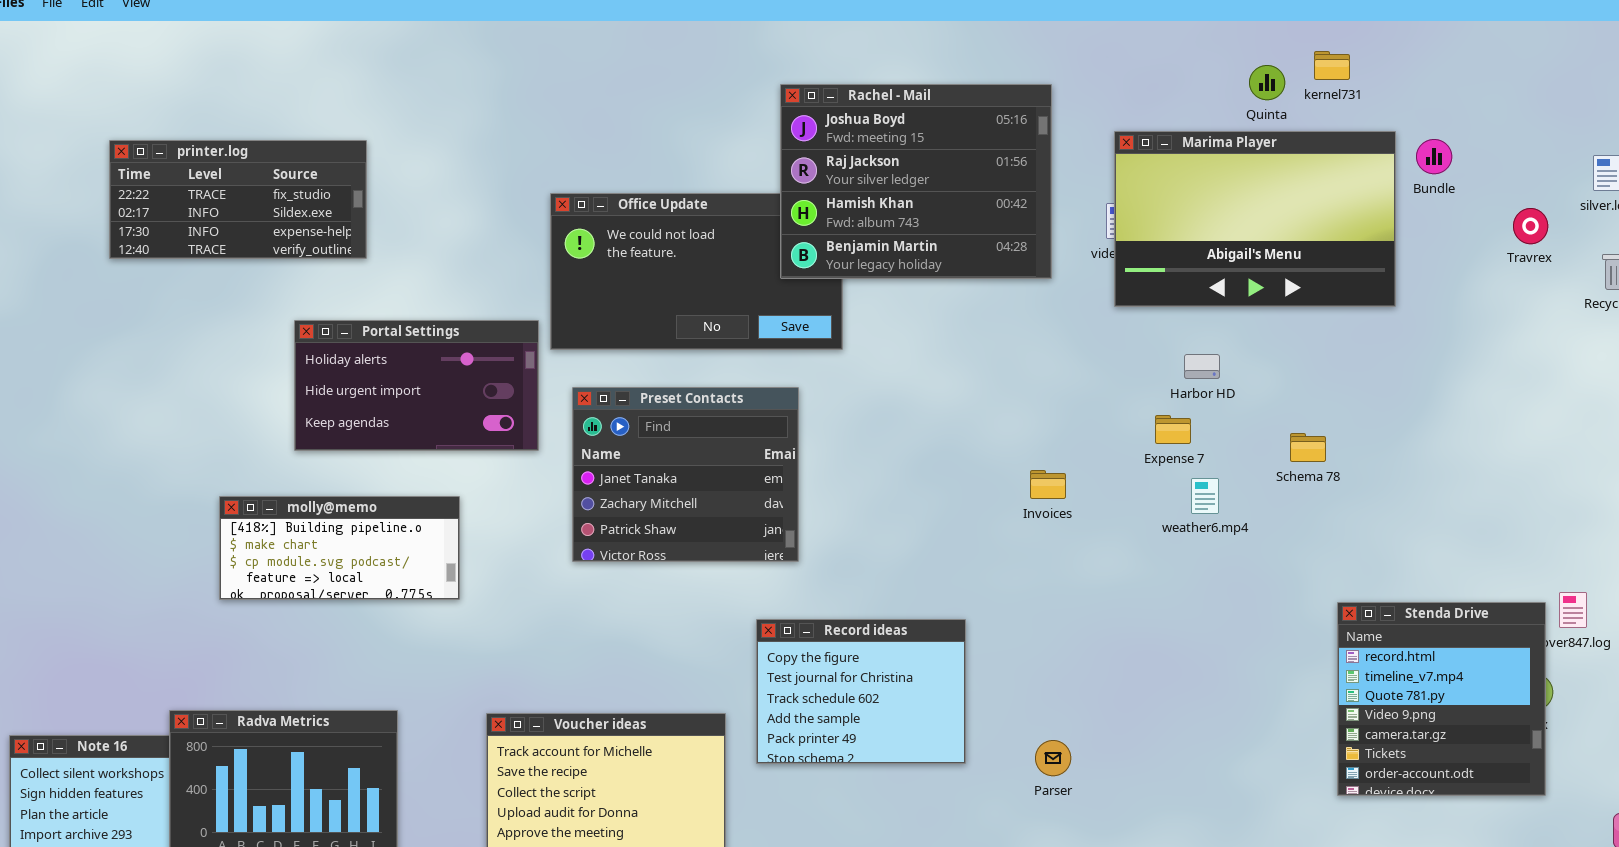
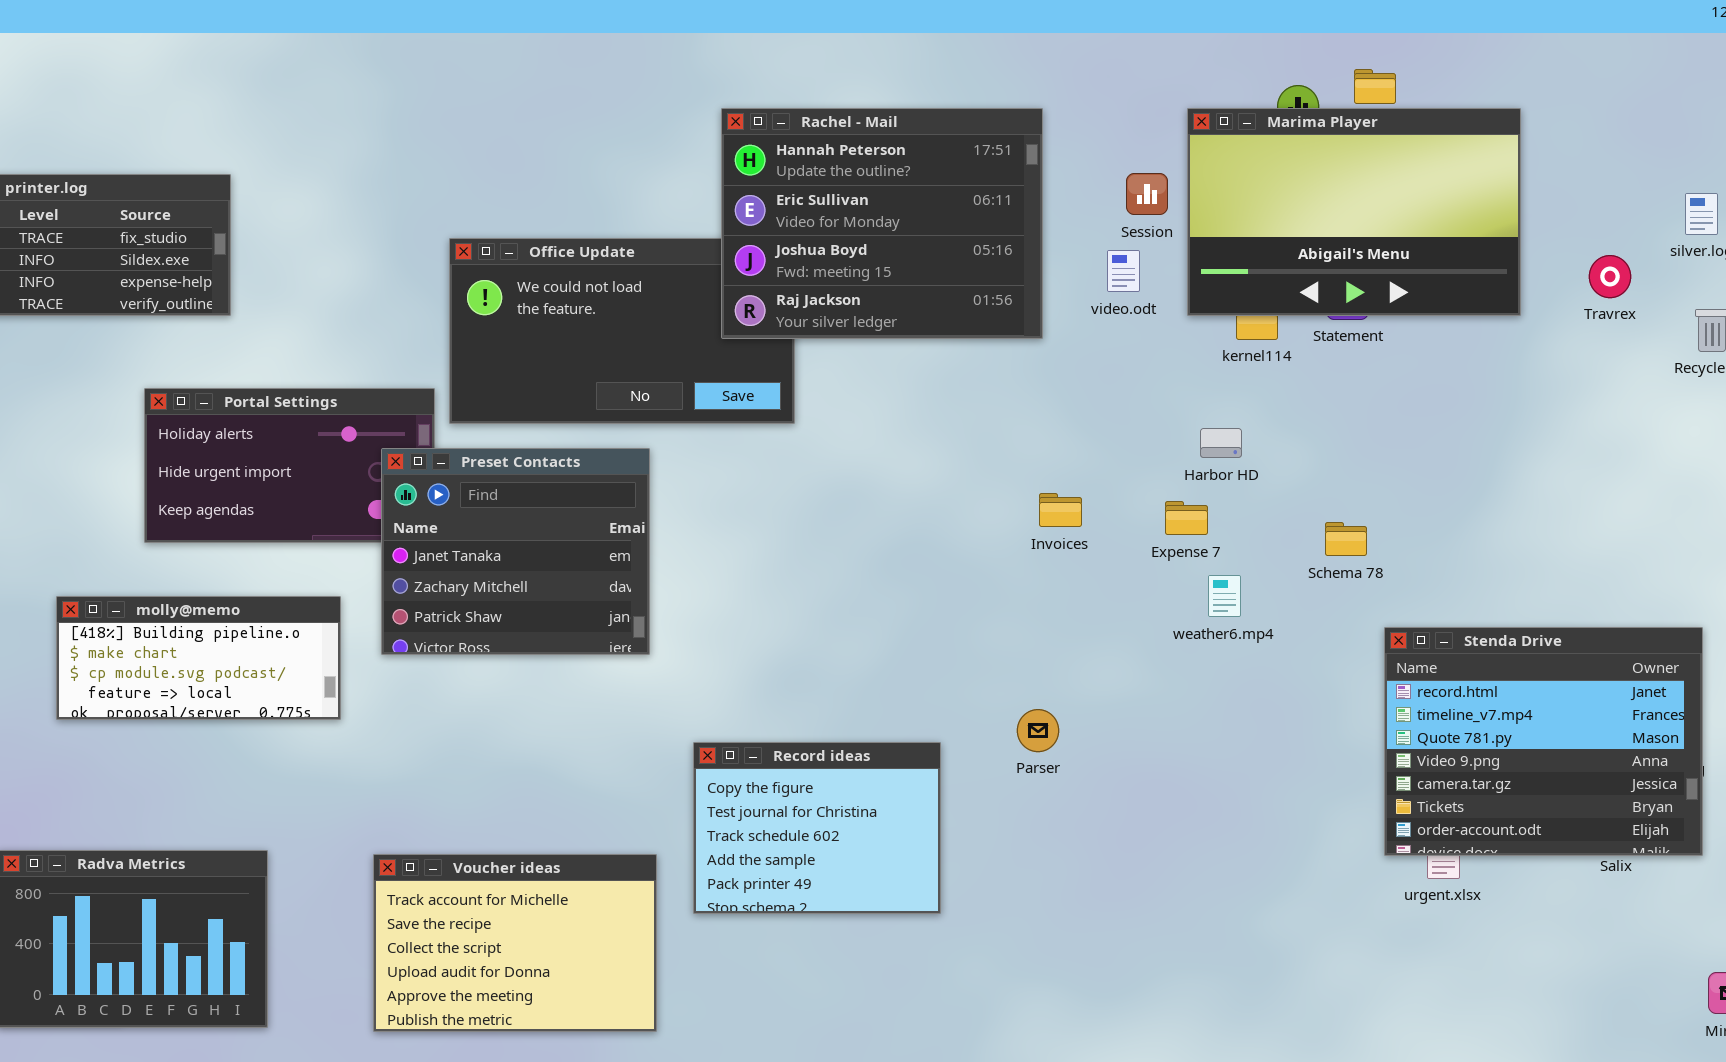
Rachel - Mail: [780,84,1052,279] -> [721,108,1043,339], scrolled up 2 rows
Marima Player: [1114,131,1396,307] -> [1187,108,1521,316], moved
Preset Contacts: [572,387,799,562] -> [381,448,650,655], moved
Invoices: [1030,470,1066,499] -> [1039,493,1082,527], moved
Stenda Drive: [1337,602,1546,796] -> [1384,627,1703,856], moved, resized
Parser: [1035,740,1071,776] -> [1017,709,1059,752], moved

